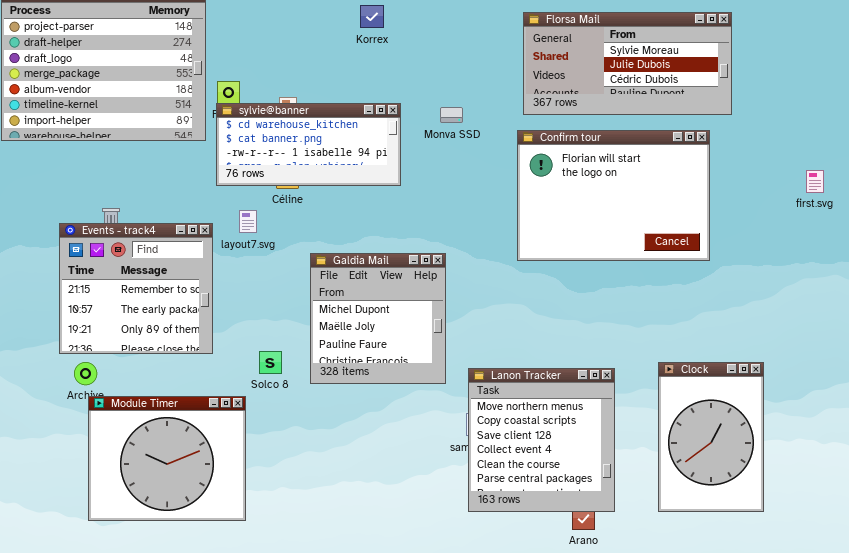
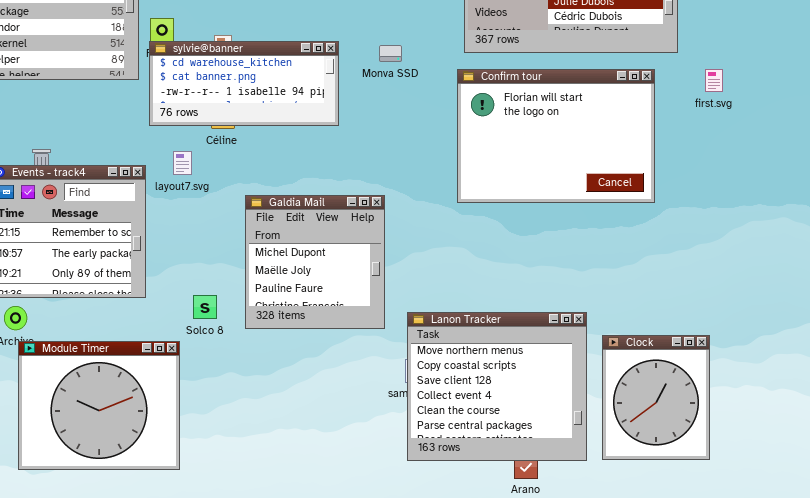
first.svg: [806,170,824,193] -> [705,69,723,92], moved
Clock: [658,362,764,512] -> [602,335,710,460], resized
Lanon Tracker: [468,368,615,512] -> [407,312,587,461], resized

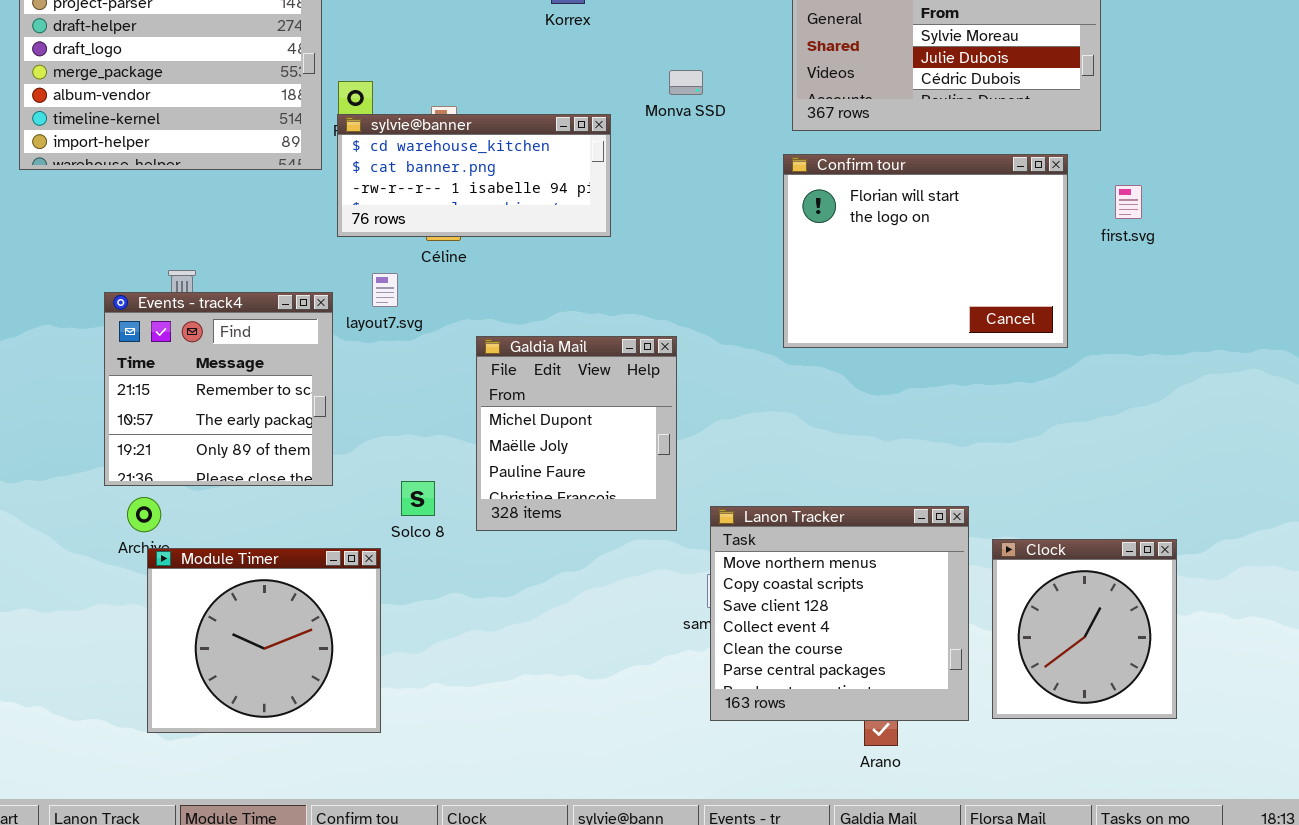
Monva SSD: [379,45,402,62] -> [669,70,703,95], moved
first.svg: [705,69,723,92] -> [1115,185,1142,219], moved
Clock: [602,335,710,460] -> [992,539,1177,719], resized

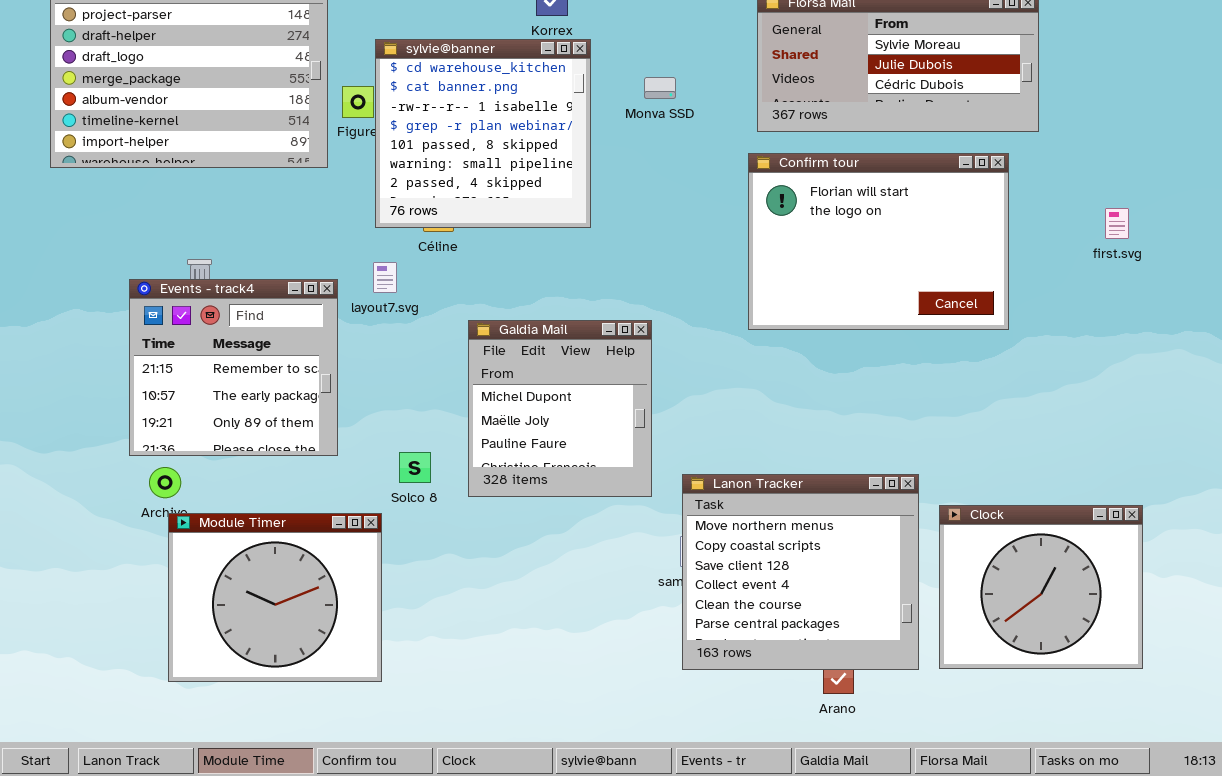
sylvie@banner: [337,114,611,237] -> [375,39,591,228], resized
first.svg: [1115,185,1142,219] -> [1105,208,1129,239], moved
Clock: [992,539,1177,719] -> [939,505,1143,669], resized

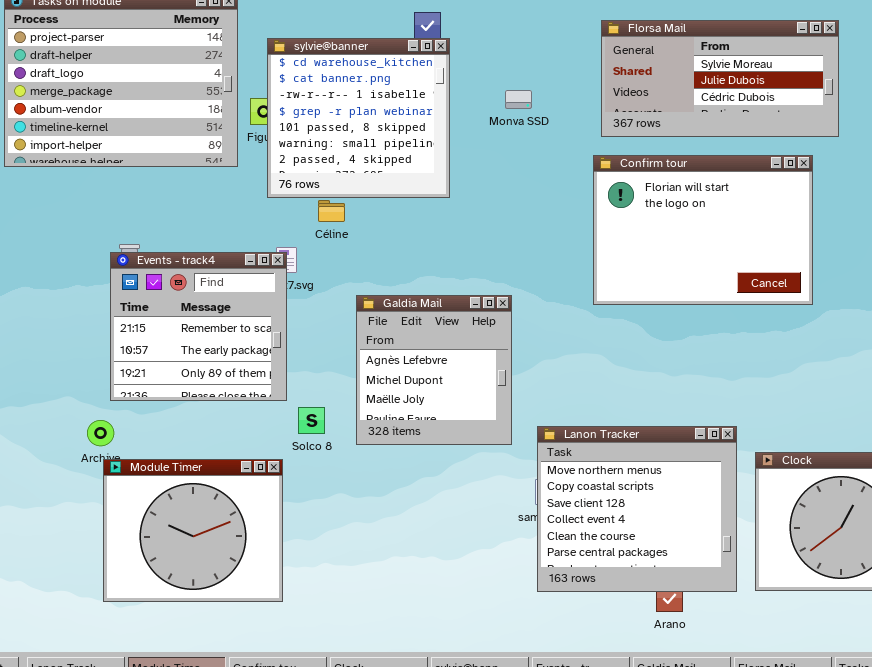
sylvie@banner: [375,39,591,228] -> [267,38,450,198], moved
Events - track4: [129,279,338,456] -> [110,252,287,401], moved
Galdia Mail: [468,320,652,497] -> [356,295,512,445], scrolled up 1 row

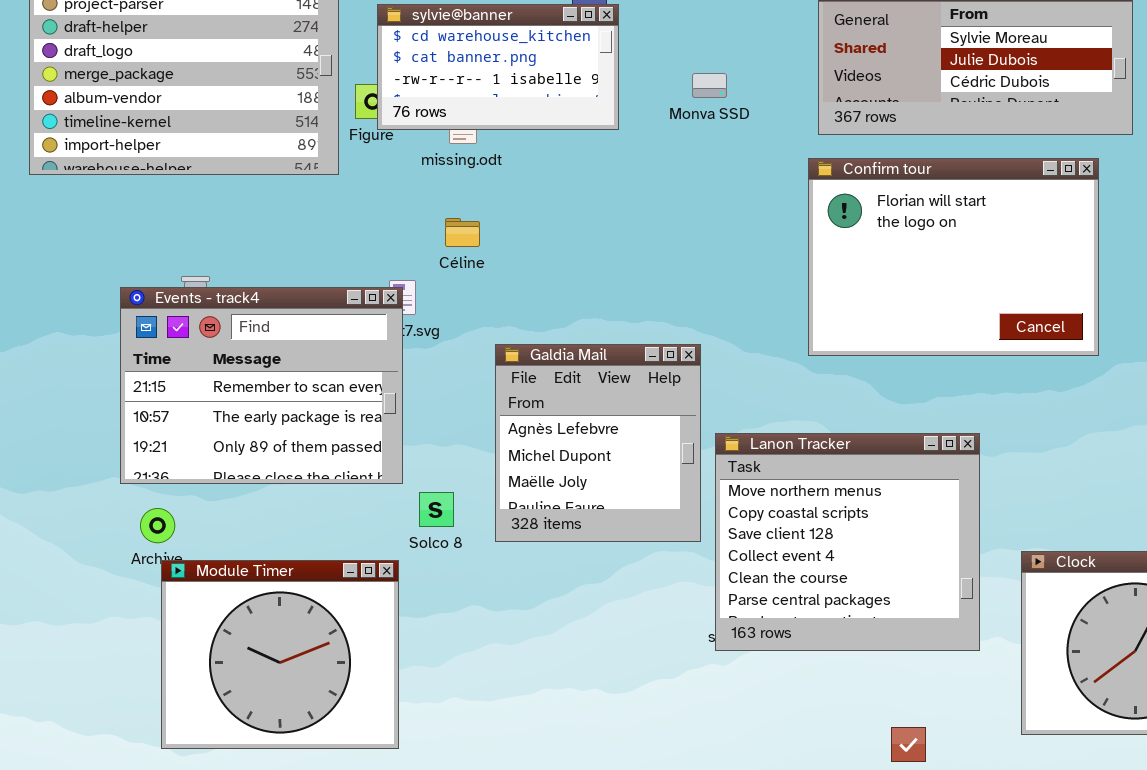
sylvie@banner: [267,38,450,198] -> [377,4,619,130], resized
Events - track4: [110,252,287,401] -> [120,287,403,484], resized
Lanon Tracker: [537,426,737,592] -> [715,433,980,651], moved

